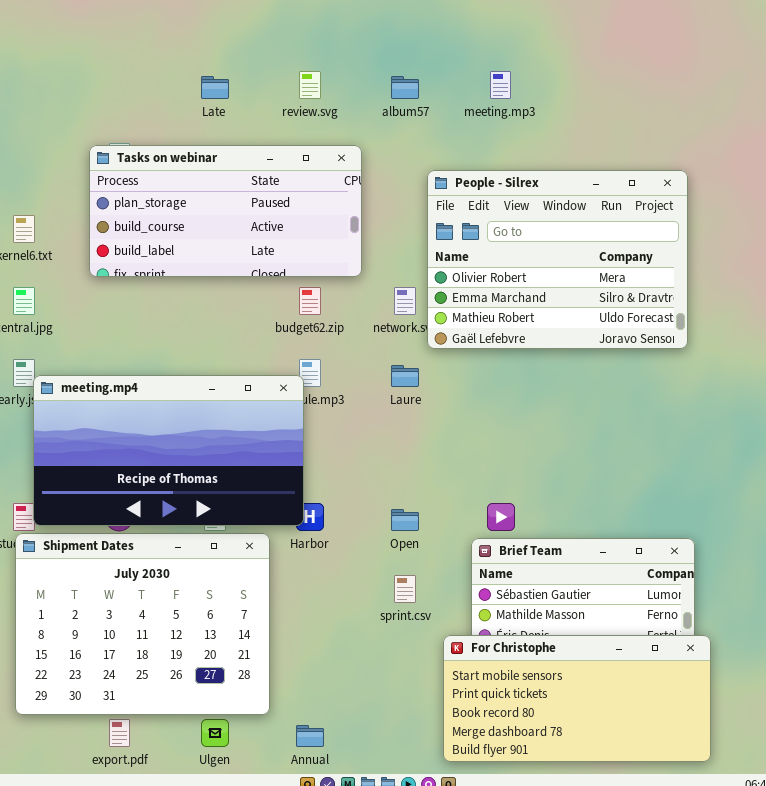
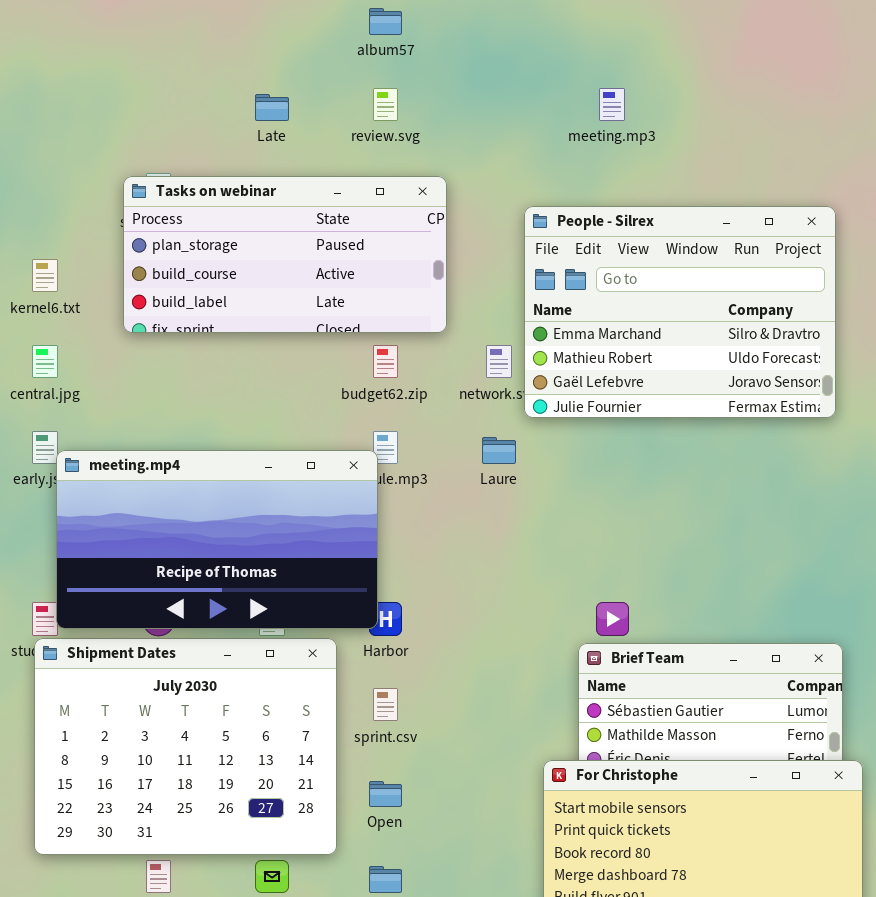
album57: [391,76,419,99] -> [369,8,402,35], moved
People - Silrex: [427,170,688,349] -> [524,206,836,418], scrolled down 1 row
Open: [391,509,419,531] -> [369,781,402,807], moved
sprint.csv: [394,575,416,603] -> [373,688,398,721], moved

